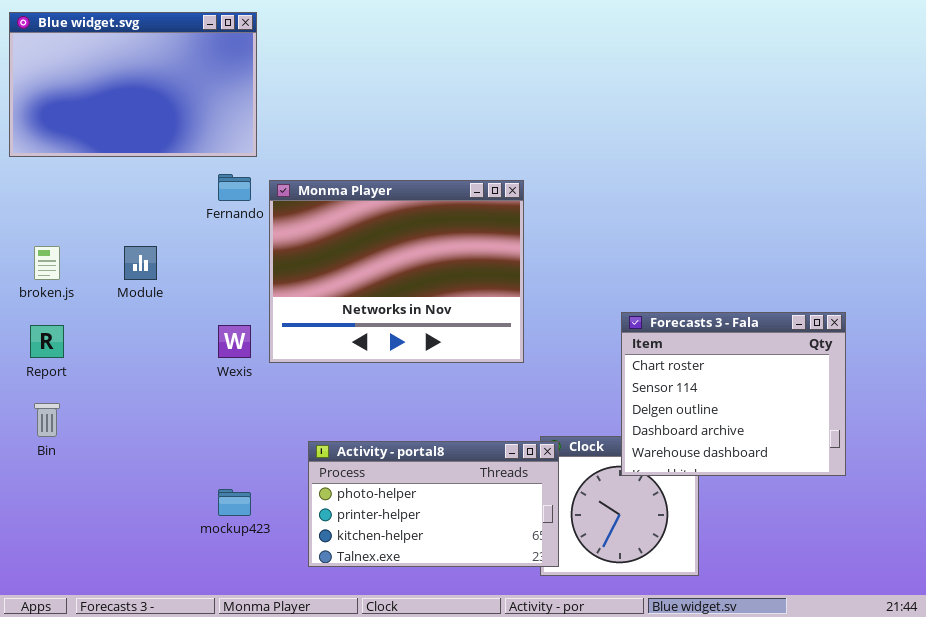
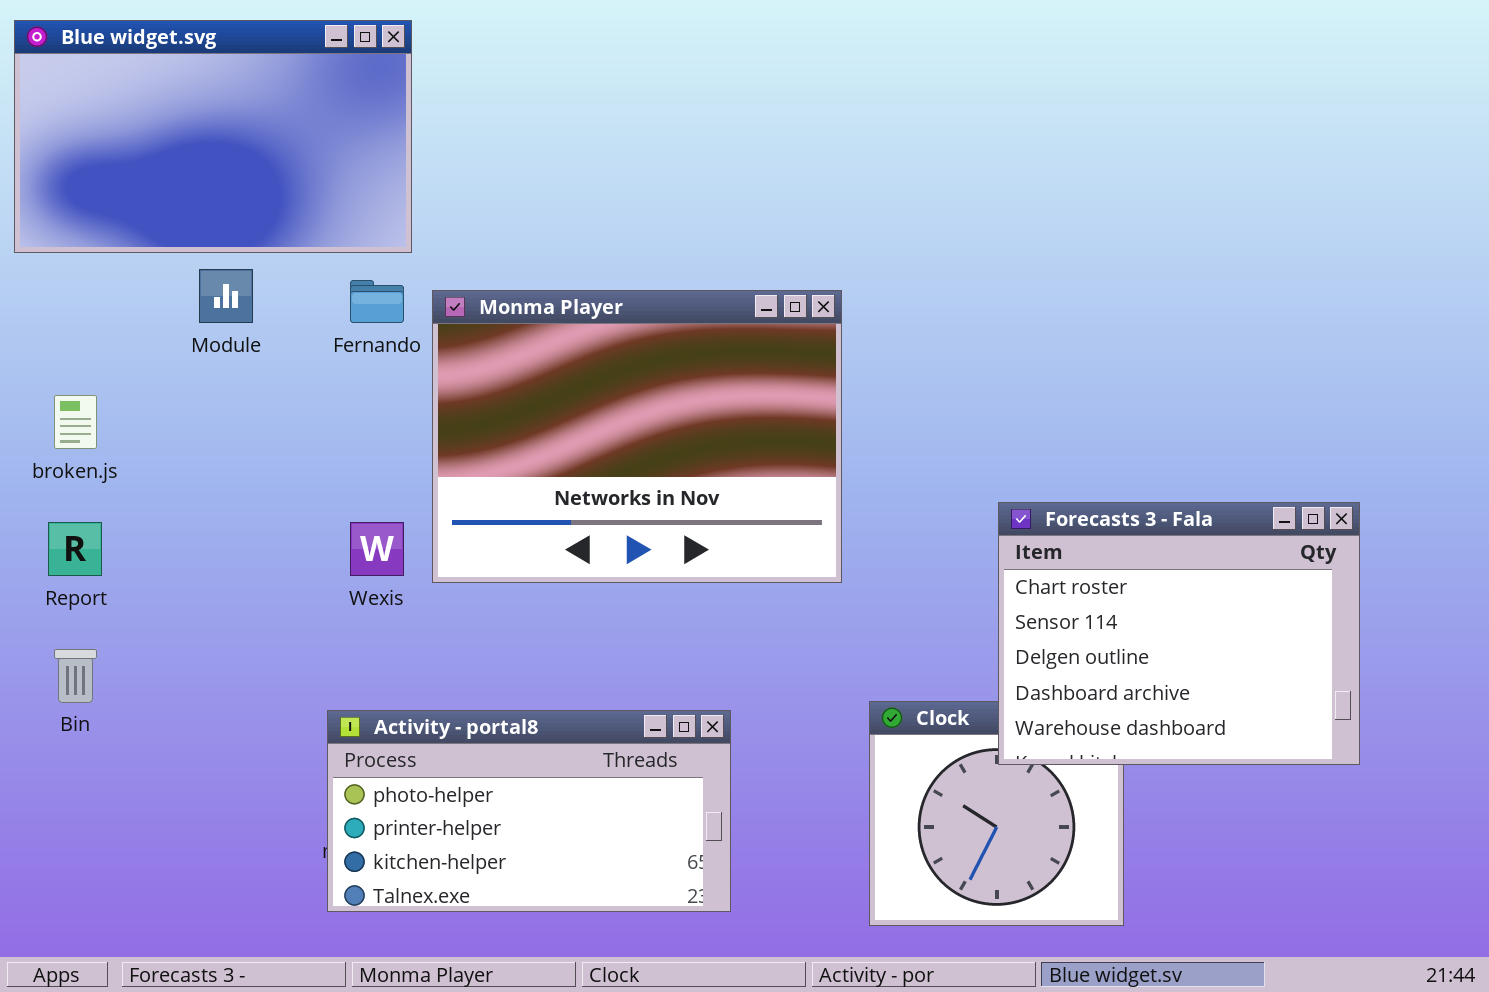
Module: [124,246,157,280] -> [199,269,253,323], moved
Activity - portal8: [308,441,559,567] -> [327,710,731,912], moved

